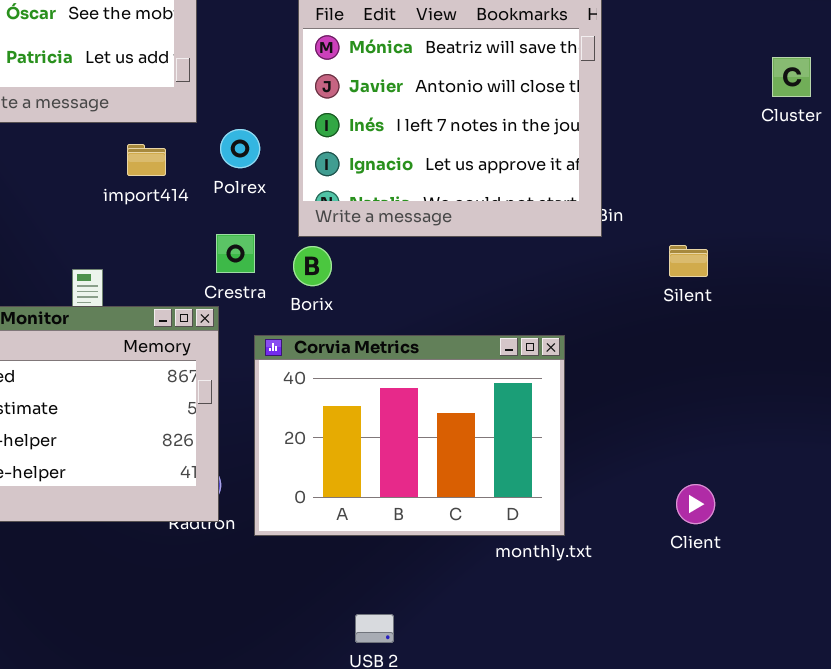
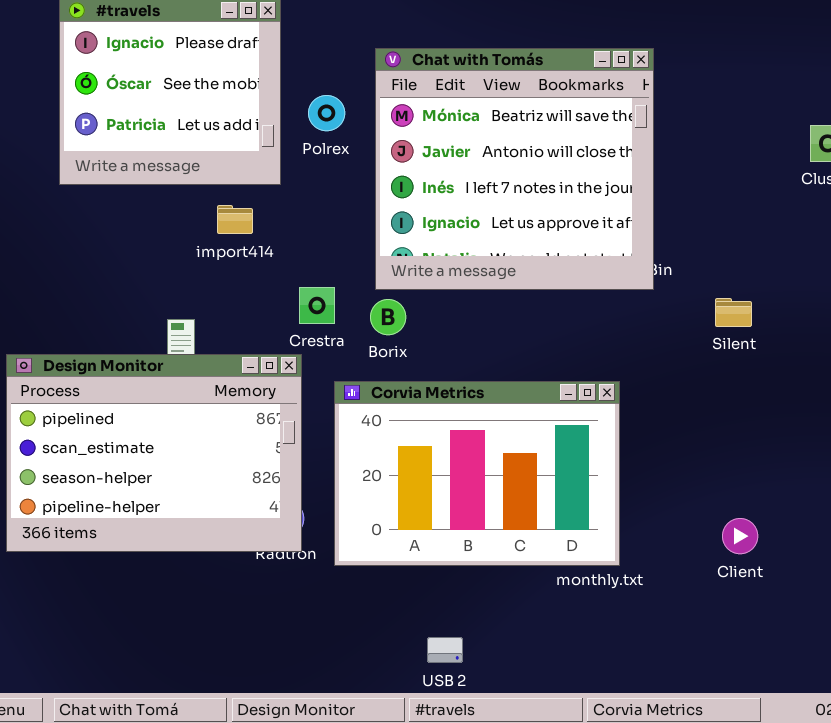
Polrex: [220,129,260,168] -> [308,95,345,131], moved

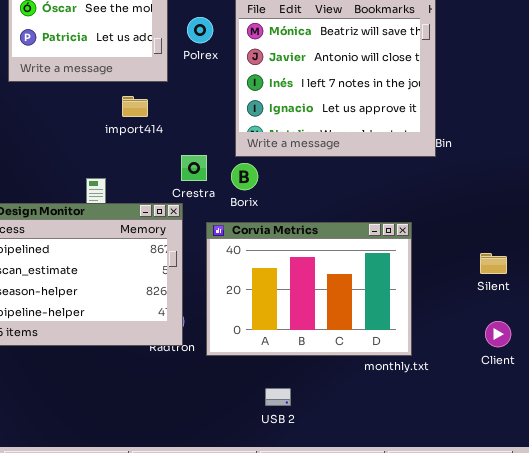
Silent: [715,298,752,327] -> [480,253,507,274], moved
USB 2: [427,637,463,663] -> [265,388,291,406], moved

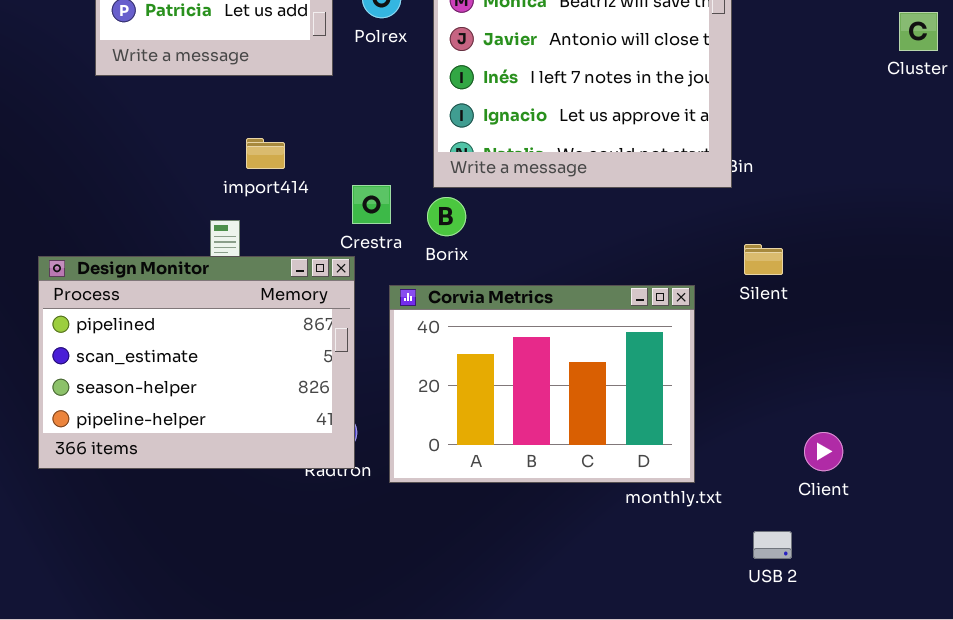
import414: [122,96,148,117] -> [246,138,285,169], moved
Silent: [480,253,507,274] -> [744,244,783,275], moved
USB 2: [265,388,291,406] -> [753,531,792,559], moved

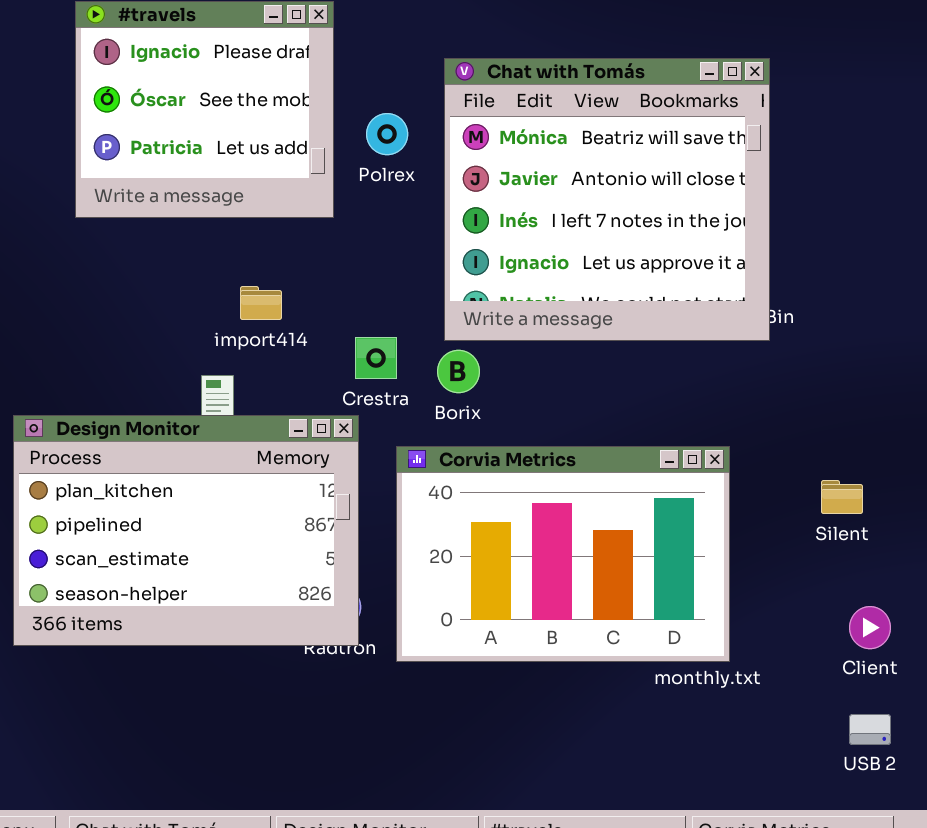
Silent: [744,244,783,275] -> [821,480,863,514], moved
Design Monitor: [38,256,355,469] -> [13,415,359,646], scrolled up 1 row
USB 2: [753,531,792,559] -> [849,714,891,745], moved

